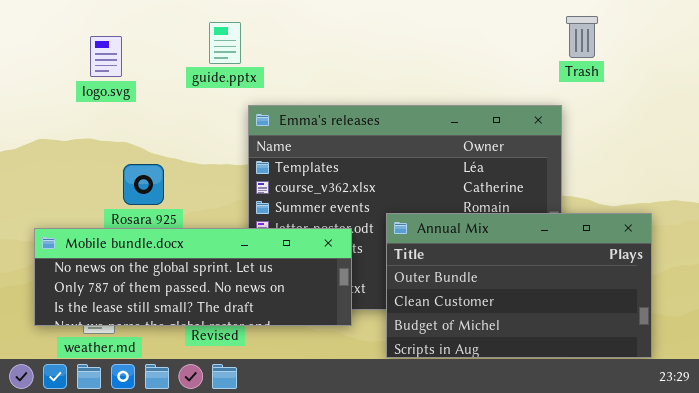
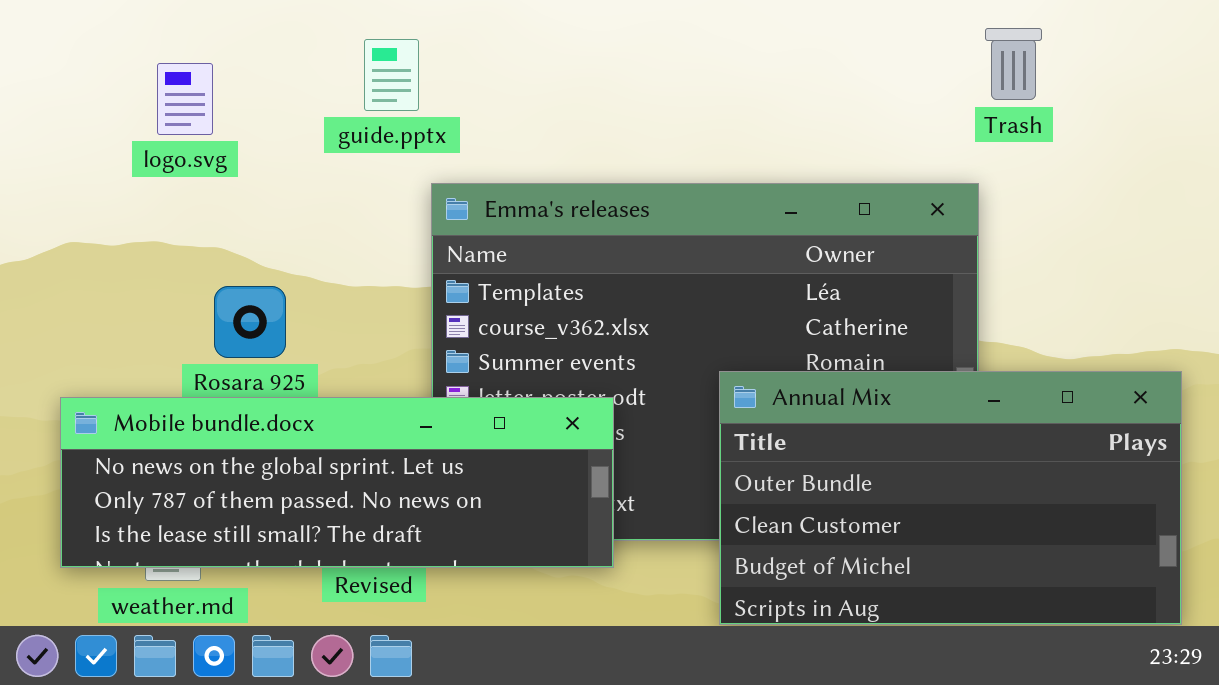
Annual Mix: [386,213,652,358] -> [719,371,1182,625], moved

